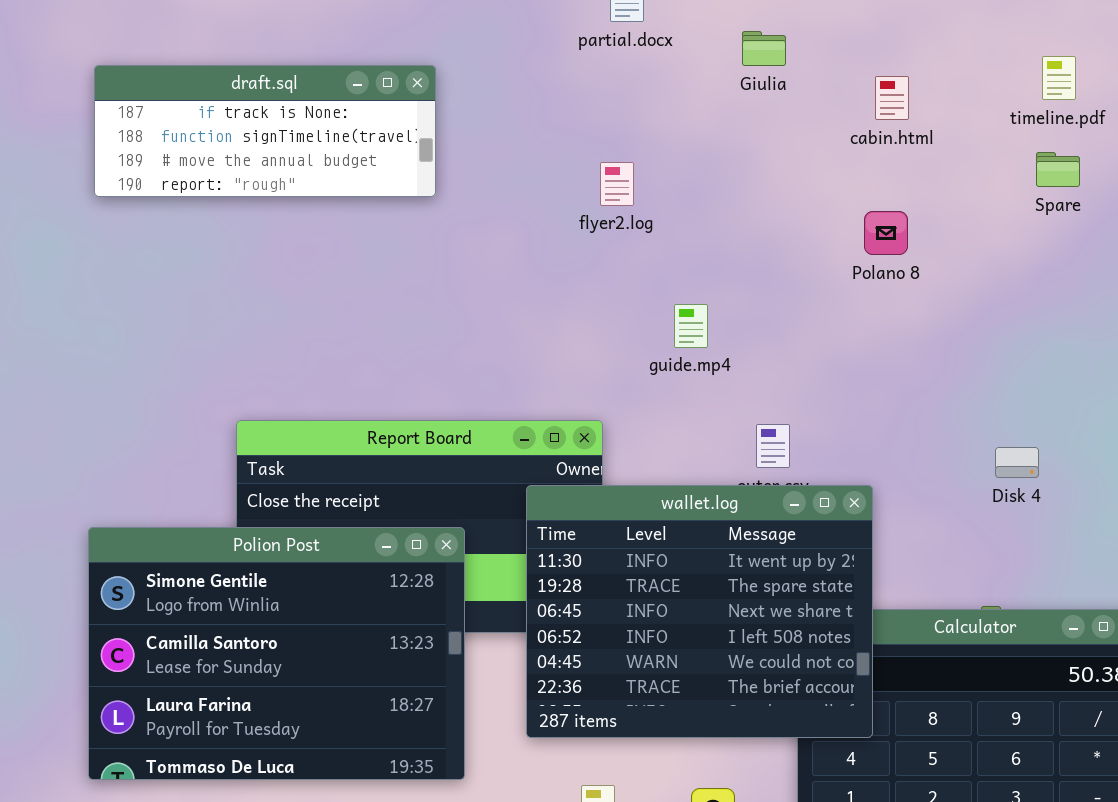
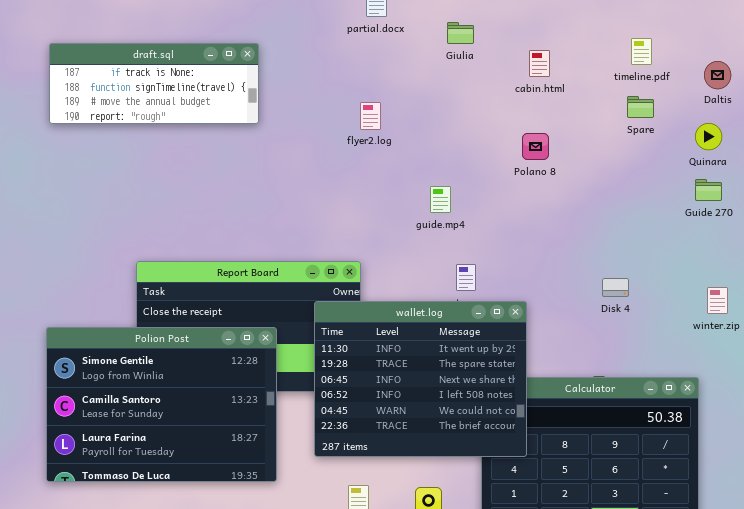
guide.mp4: [674,304,708,348] -> [430,186,451,213], moved

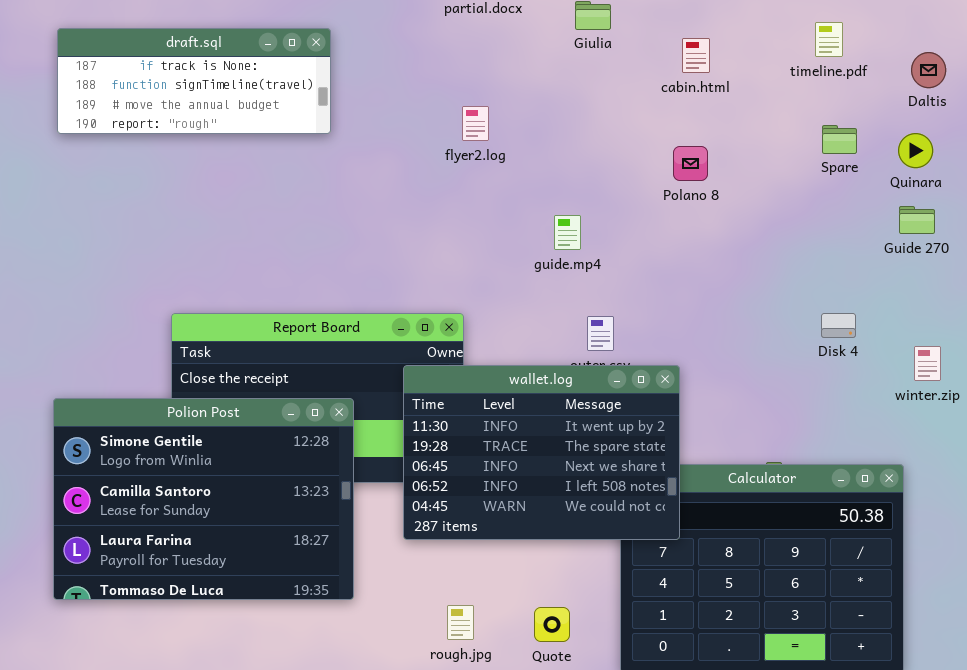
Spare: [627,96,654,118] -> [822,125,857,154], moved
Disk 4: [602,278,629,297] -> [821,313,856,338], moved
wallet.log: [314,301,527,457] -> [403,365,680,540], resized

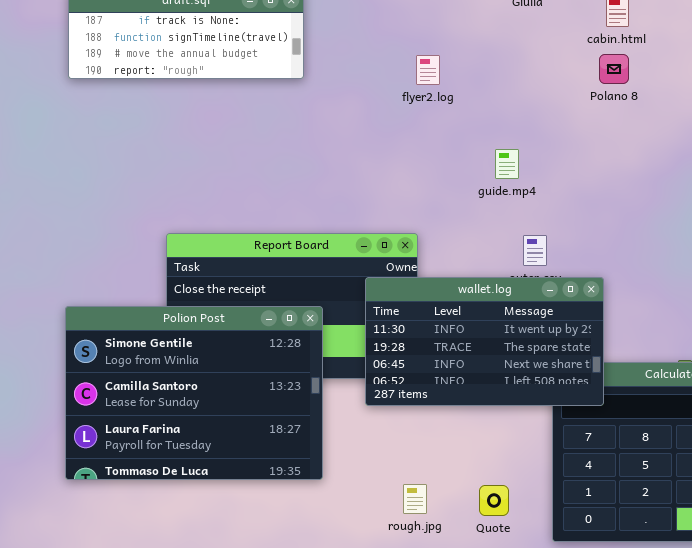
Polano 8: [673,146,708,181] -> [599,54,629,84], moved
wallet.log: [403,365,680,540] -> [365,277,604,406], resized

